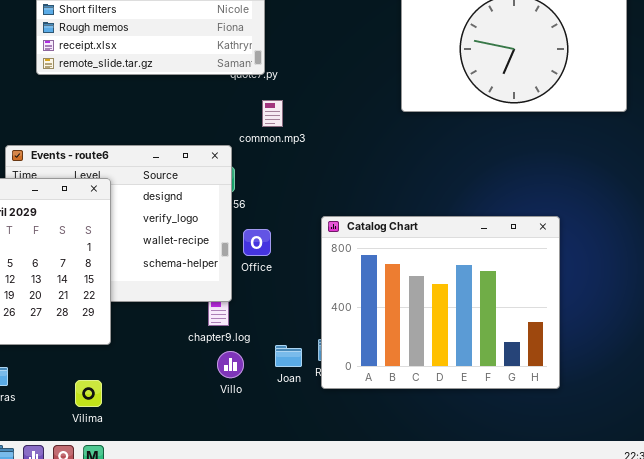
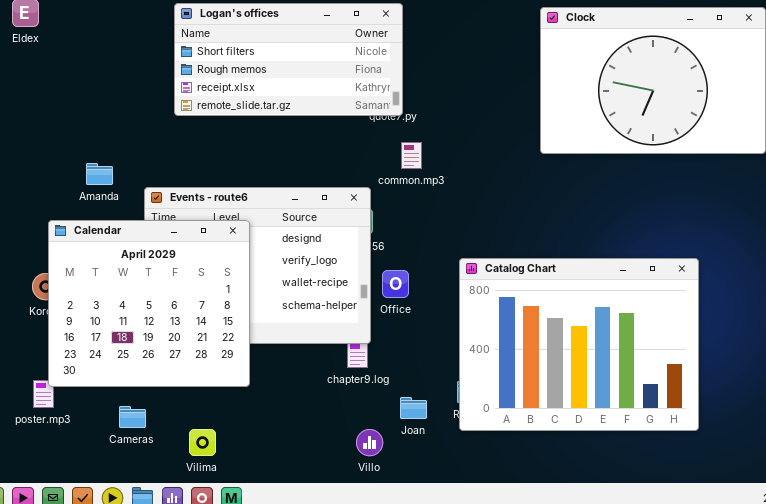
Joan: [275,345,302,367] -> [400,397,427,419], moved
Villo: [217,351,244,378] -> [356,429,383,456], moved
Vilima: [75,380,102,407] -> [189,429,216,456], moved

